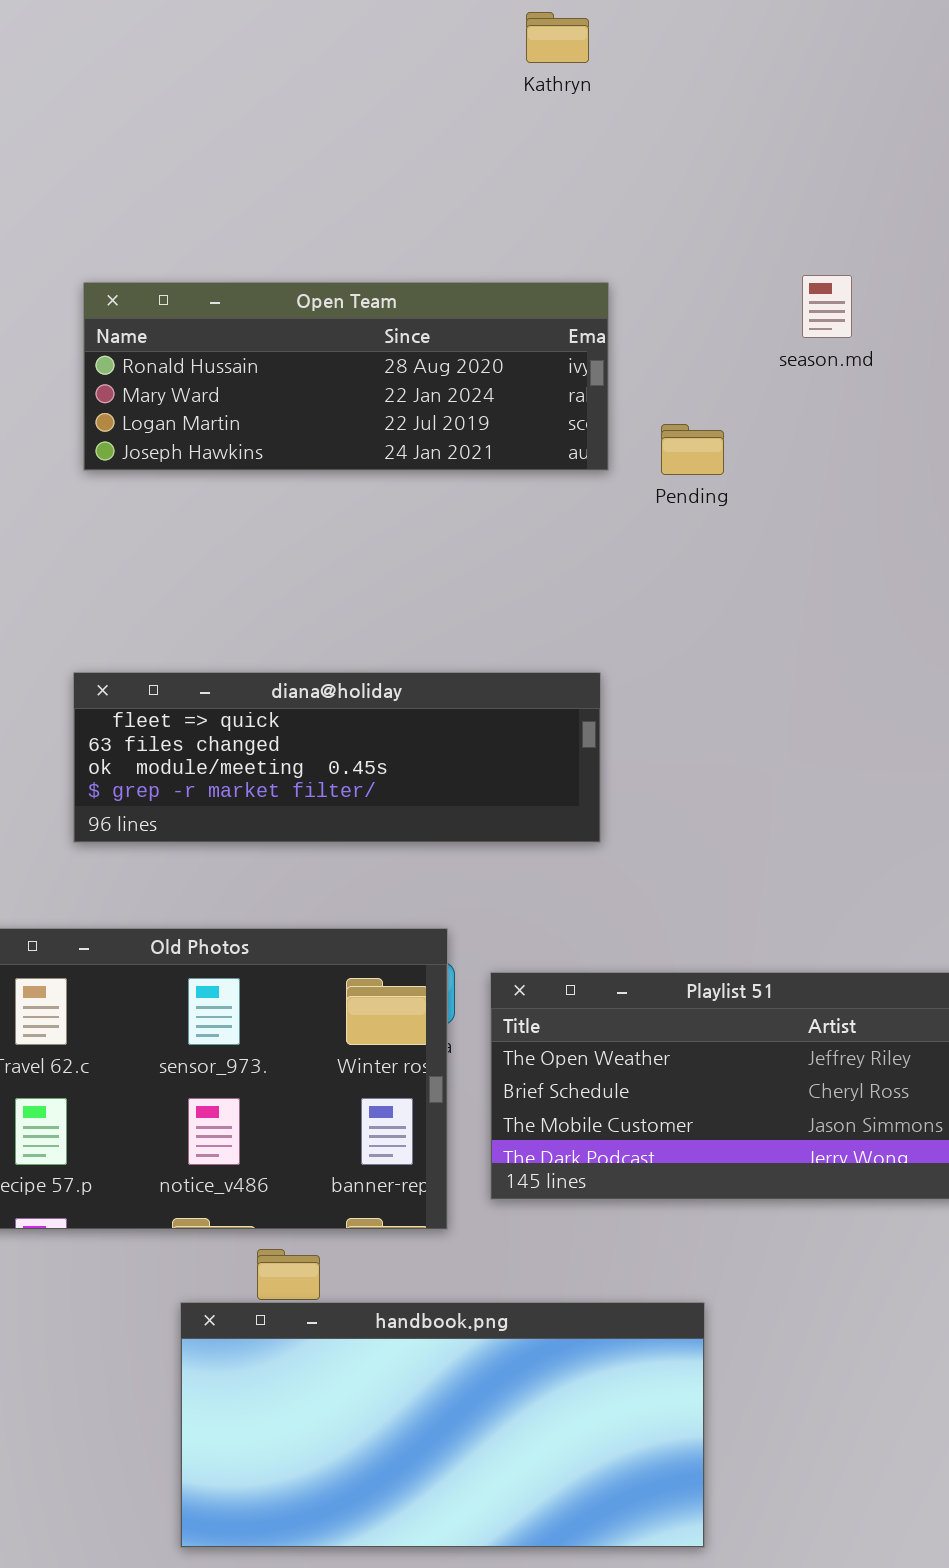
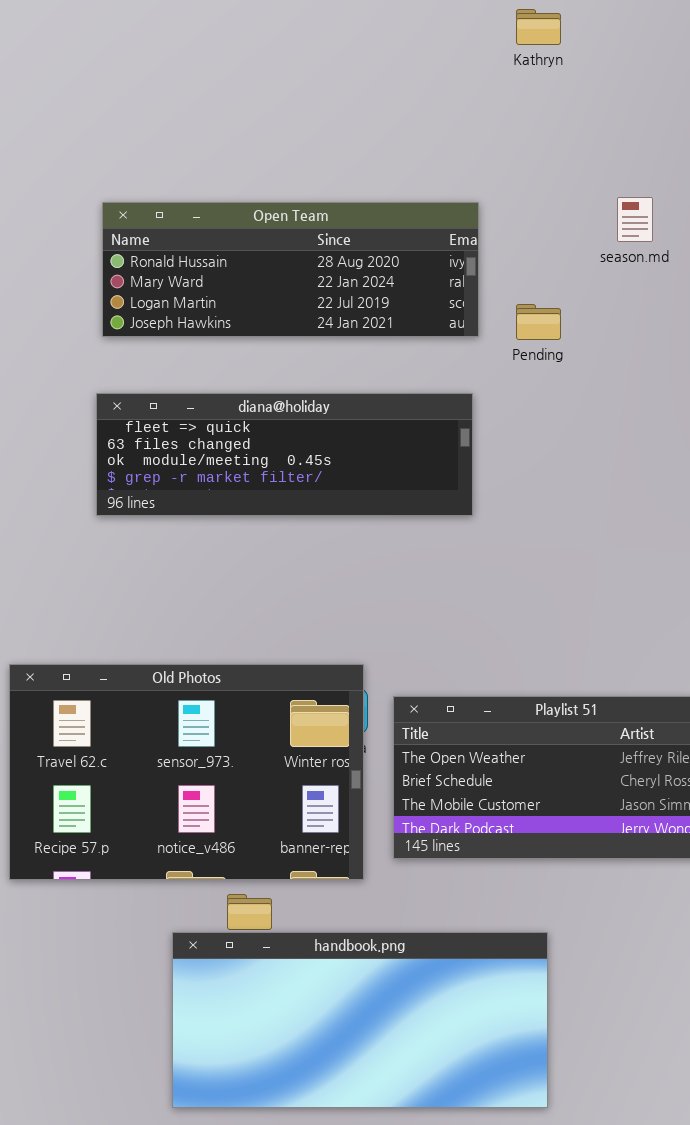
Kathryn: [526,12,589,63] -> [516,9,561,45], moved
diana@holiday: [73,672,601,843] -> [96,393,473,516], moved

